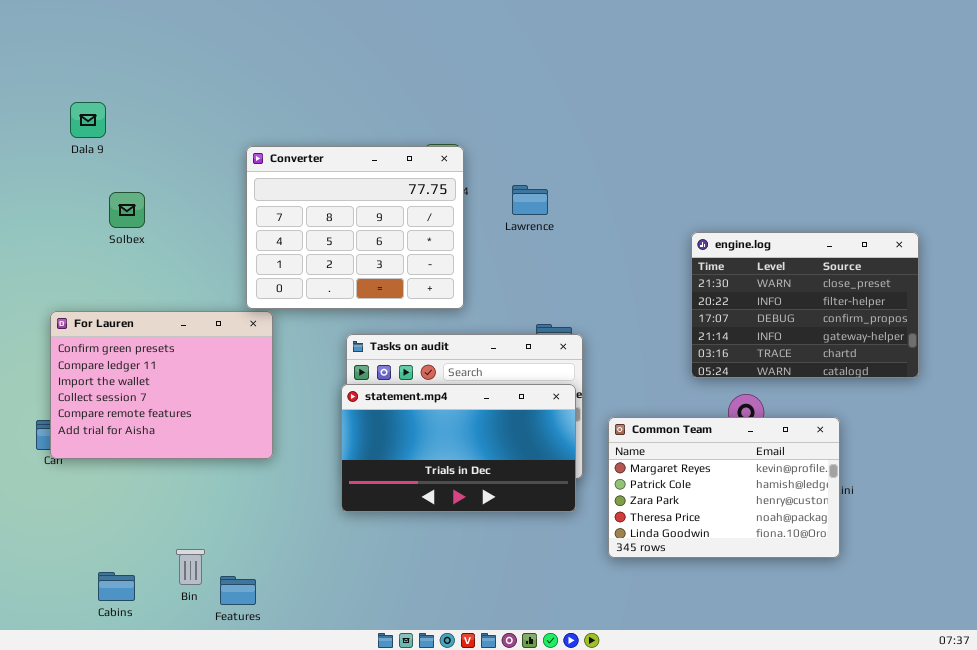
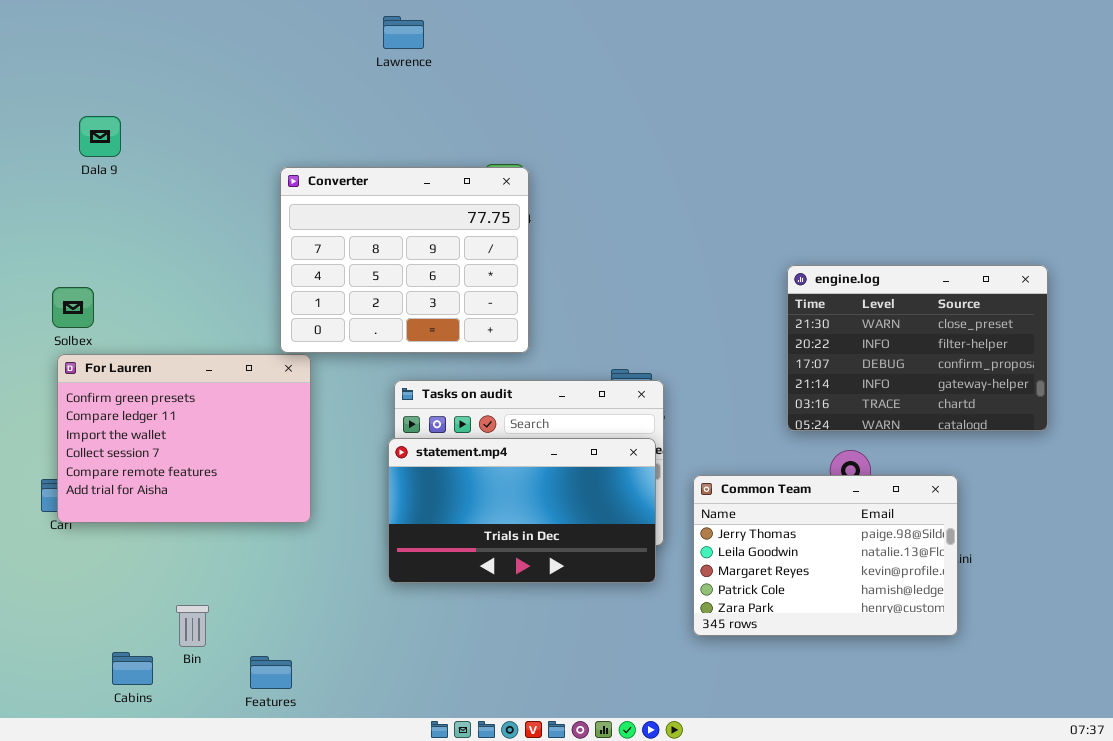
Lawrence: [512,185,548,215] -> [383,16,424,49], moved
Solbex: [109,192,145,228] -> [52,287,94,328], moved
Common Team: [608,417,840,558] -> [693,475,958,636], scrolled up 2 rows
Bin: [176,549,205,585] -> [176,605,209,647], moved

